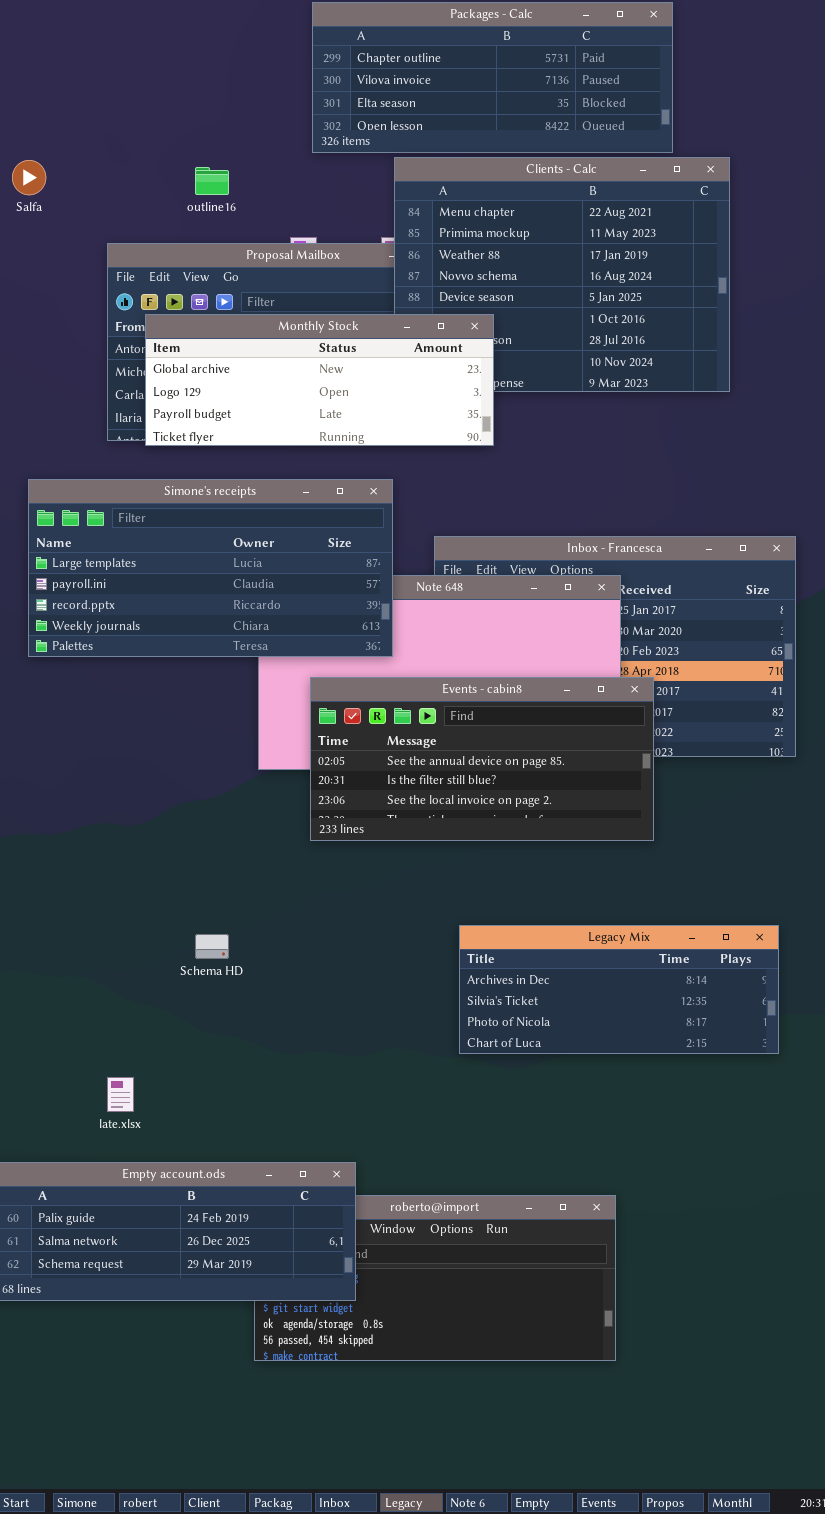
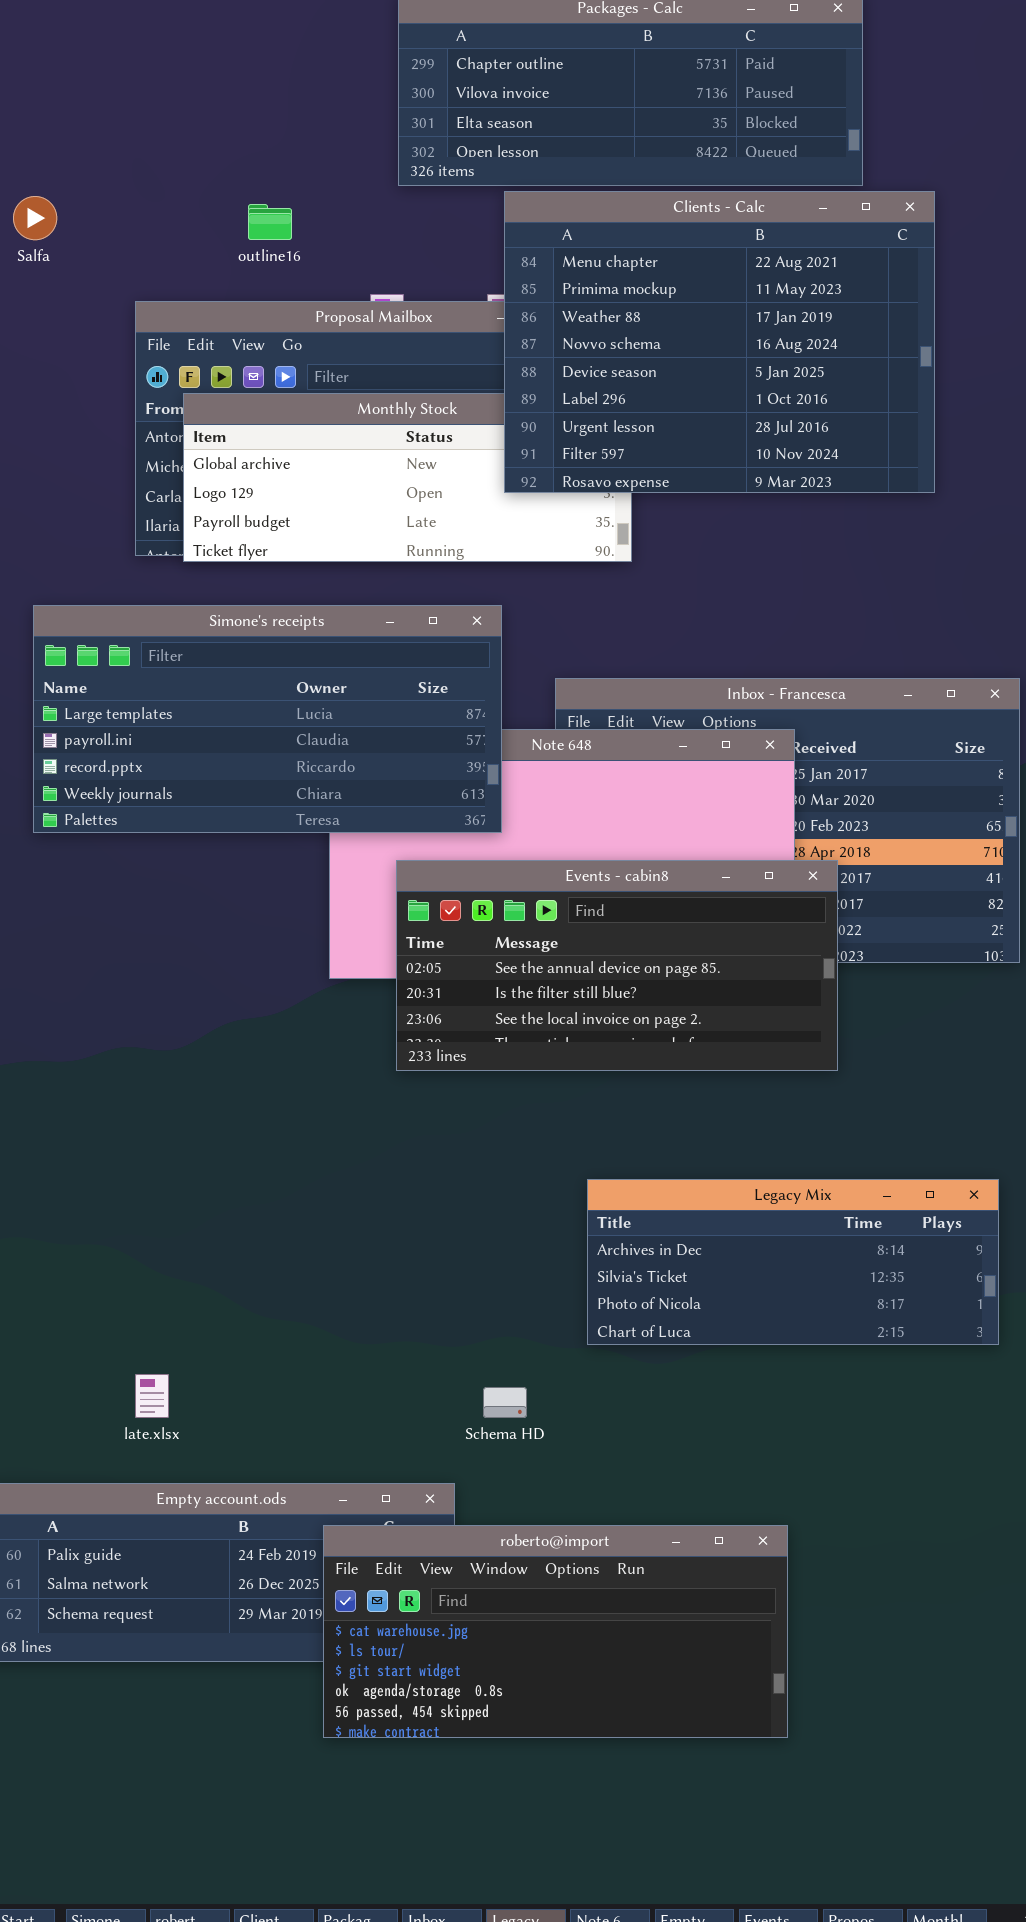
Clients - Calc: [394,157,730,392] -> [504,191,935,493], raised
Schema HD: [195,934,229,959] -> [483,1387,527,1418], moved
roberto@import: [254,1195,616,1361] -> [323,1525,788,1738], raised

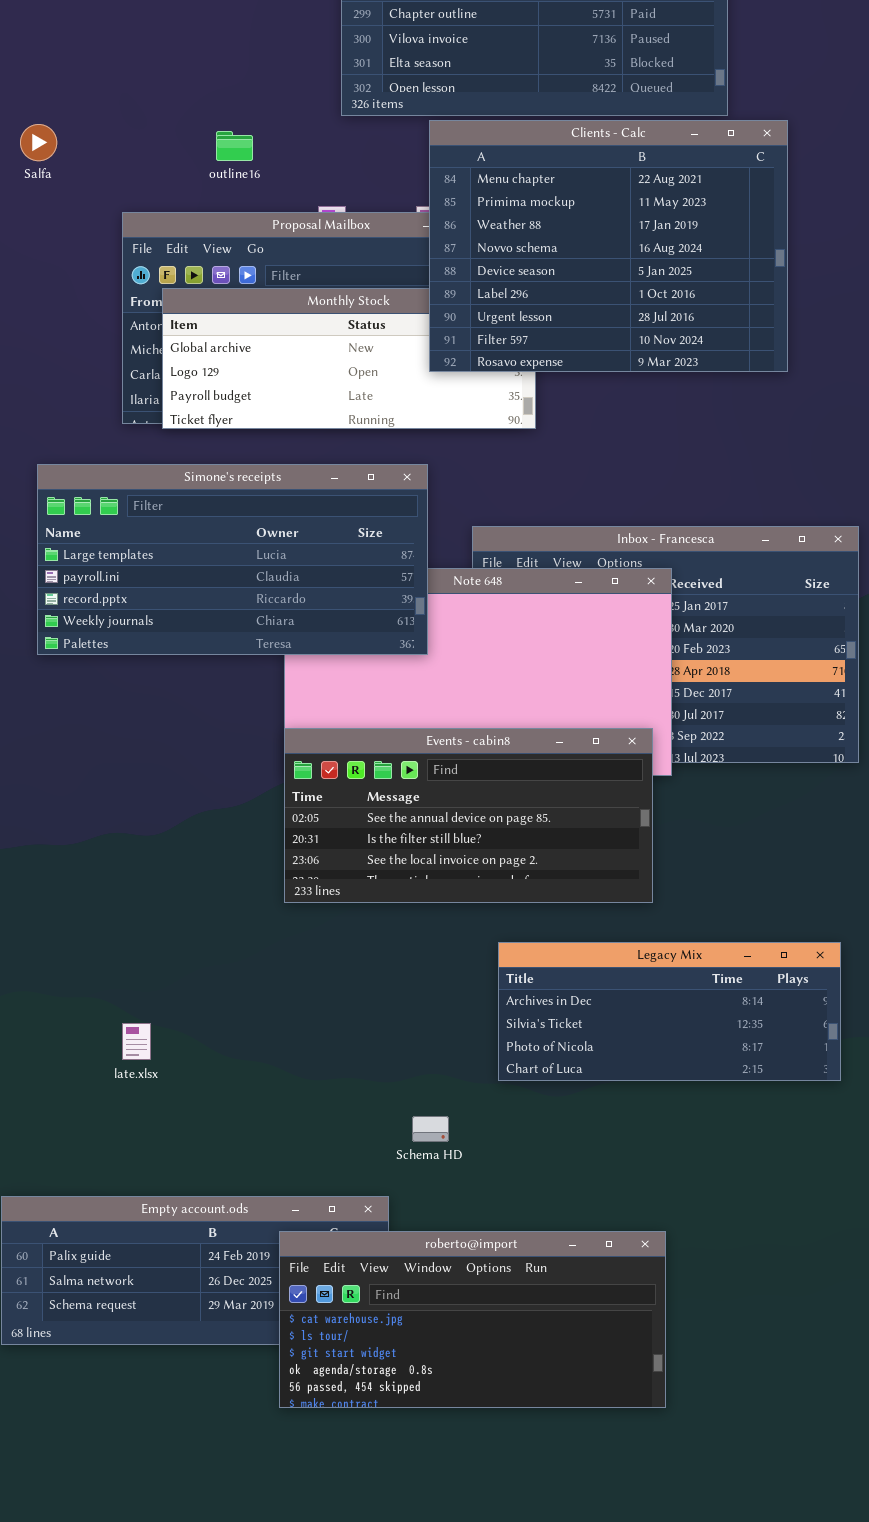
Events - cabin8: [396,860,838,1071] -> [284,728,653,903], moved
late.xlsx: [135,1374,169,1418] -> [122,1023,151,1060], moved

